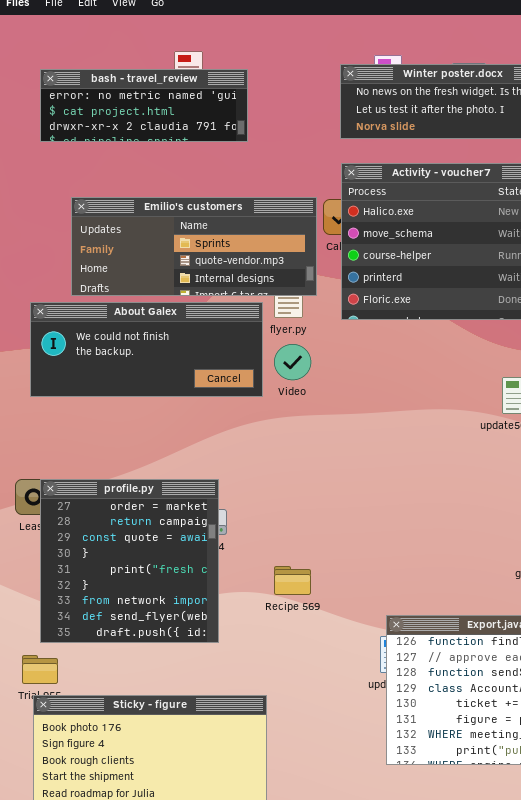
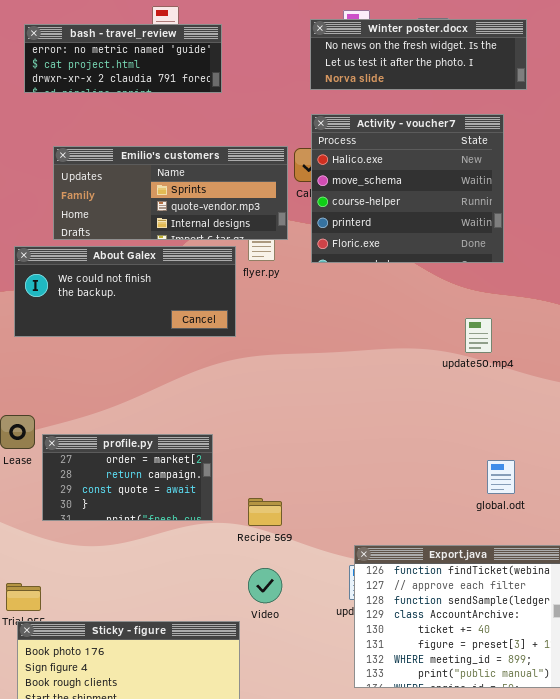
Video: [274,344,311,380] -> [248,568,282,603], moved
profile.py: [40,479,219,643] -> [42,434,213,521], moved, resized

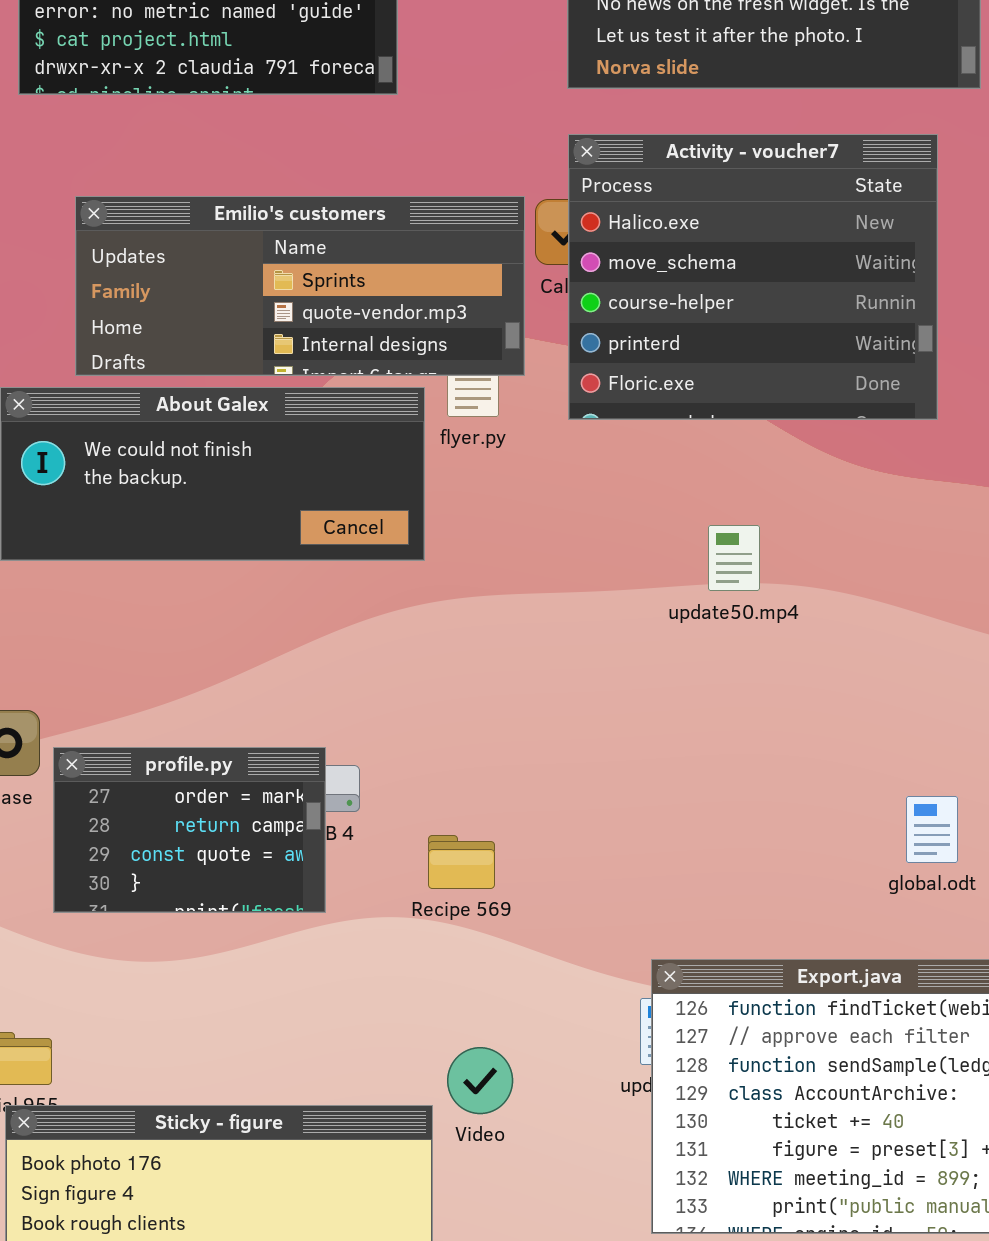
update50.mp4: [465,318,492,353] -> [708,525,760,591], moved
profile.py: [42,434,213,521] -> [53,747,326,913], resized
Recipe 569: [248,498,282,526] -> [428,835,495,889], moved
Video: [248,568,282,603] -> [447,1047,513,1114], moved

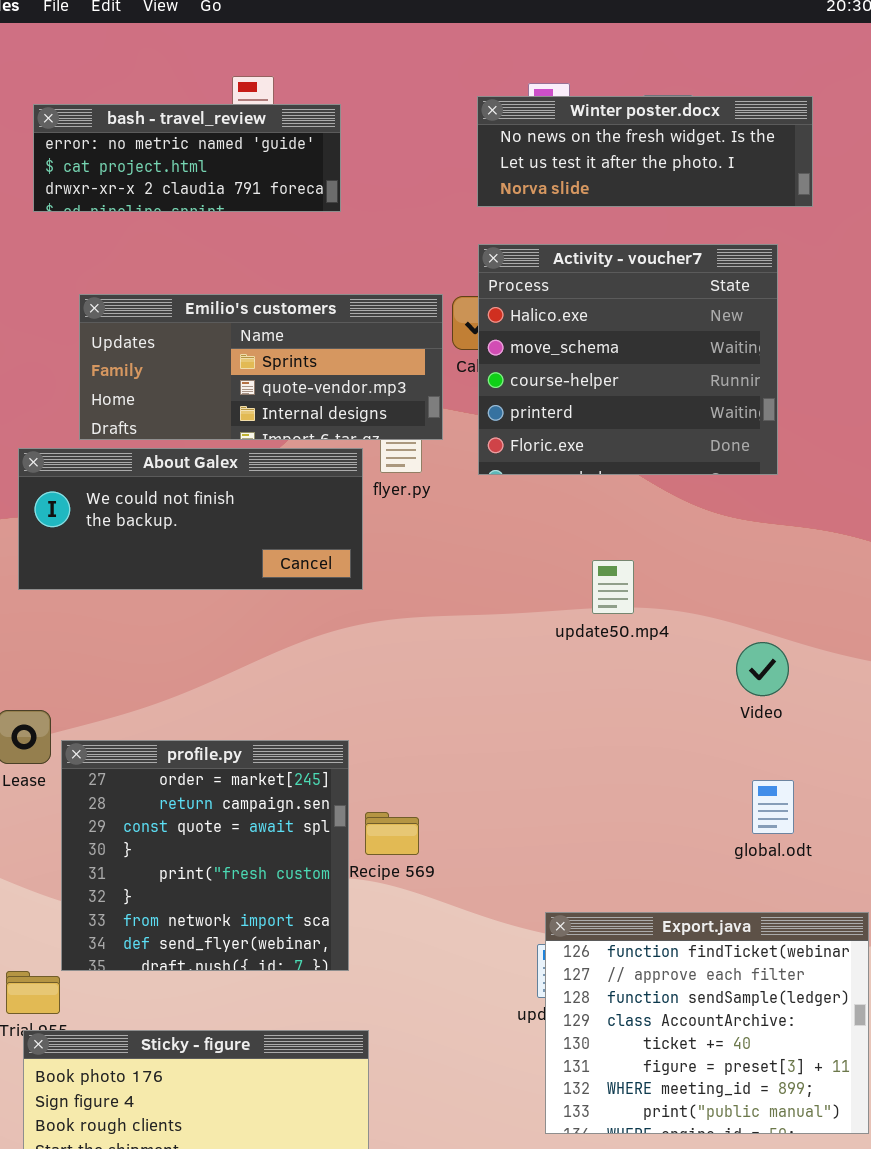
profile.py: [53,747,326,913] -> [61,740,349,971], resized
Video: [447,1047,513,1114] -> [736,642,789,696], moved

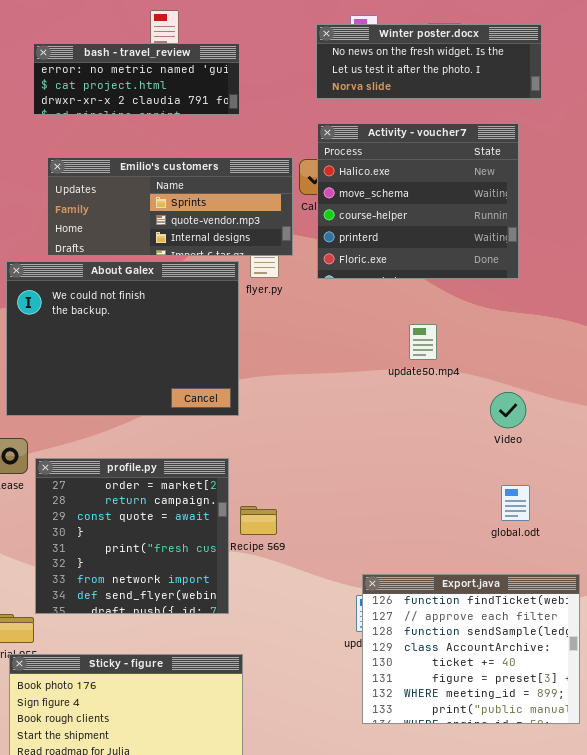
bash - travel_review: [33,104,341,212] -> [33,43,240,115], moved
About Galex: [18,448,363,590] -> [6,261,239,416], resized
update50.mp4: [592,560,634,614] -> [409,324,437,360], moved

